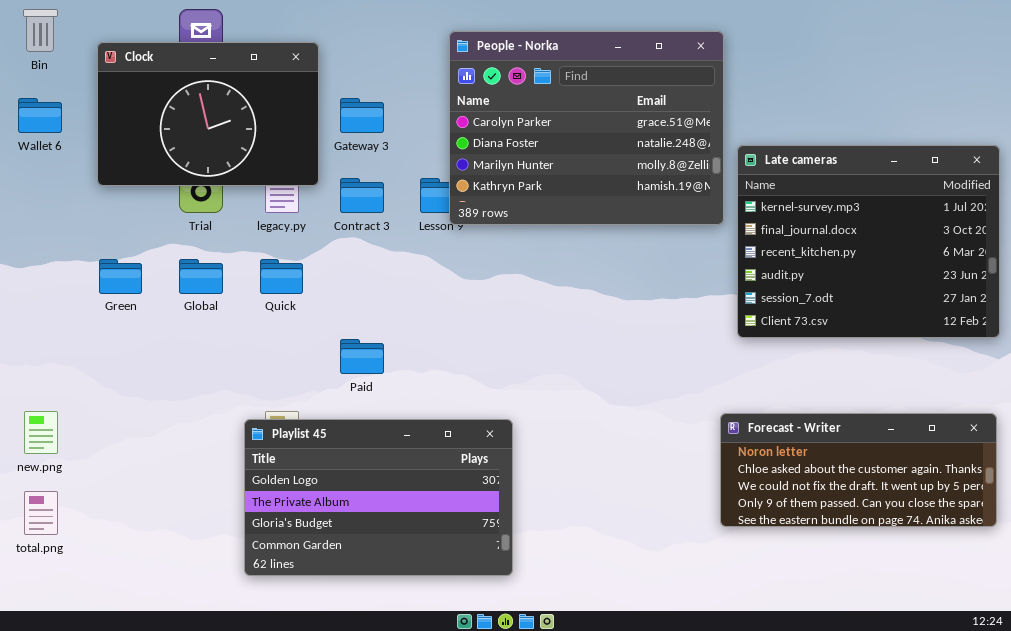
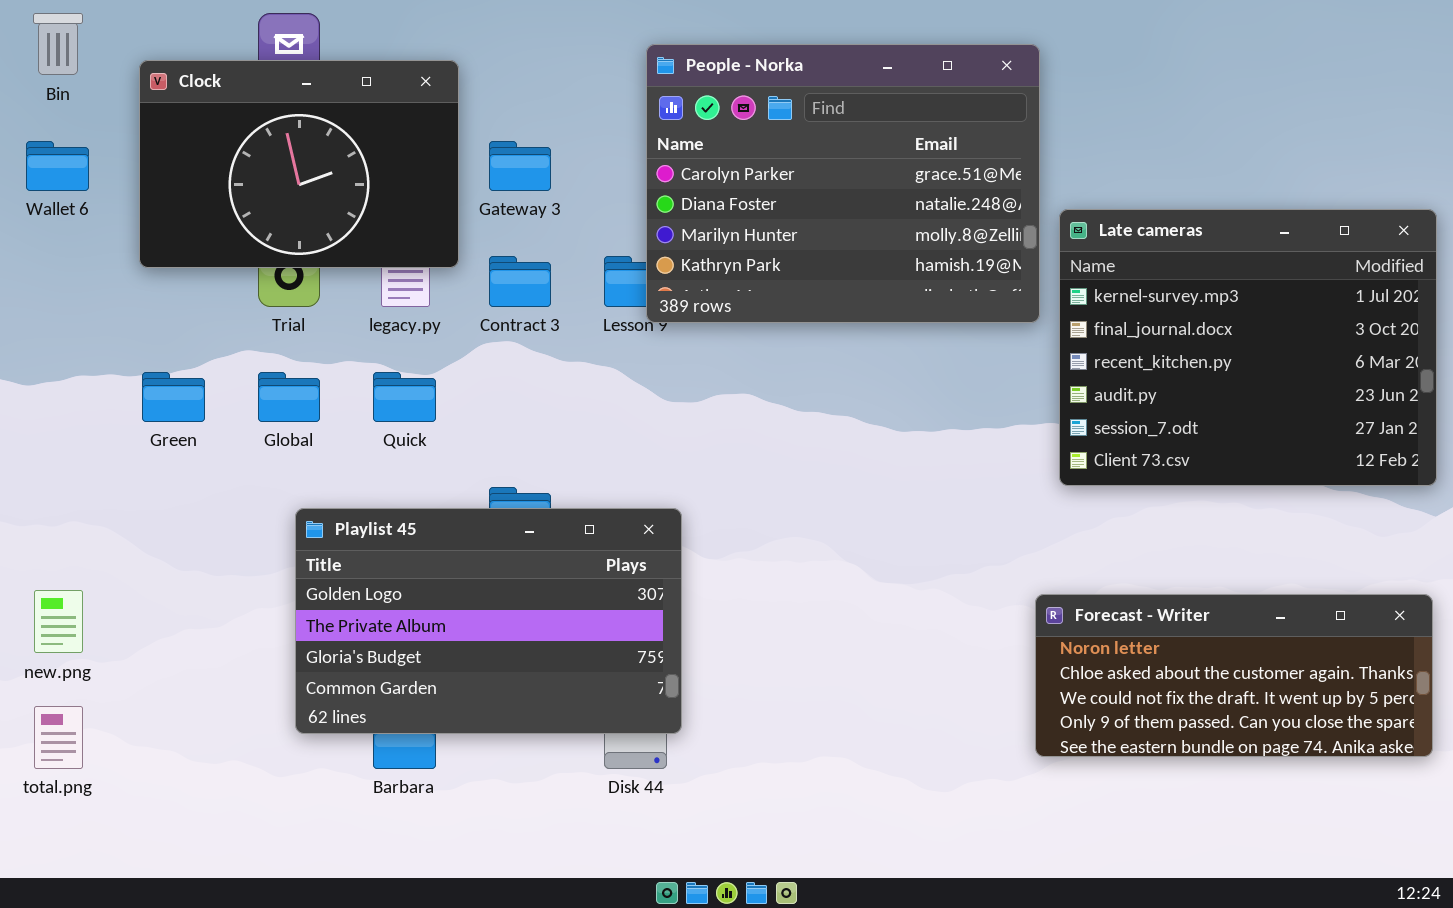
Playlist 45: [244,419,513,576] -> [295,508,682,734], moved

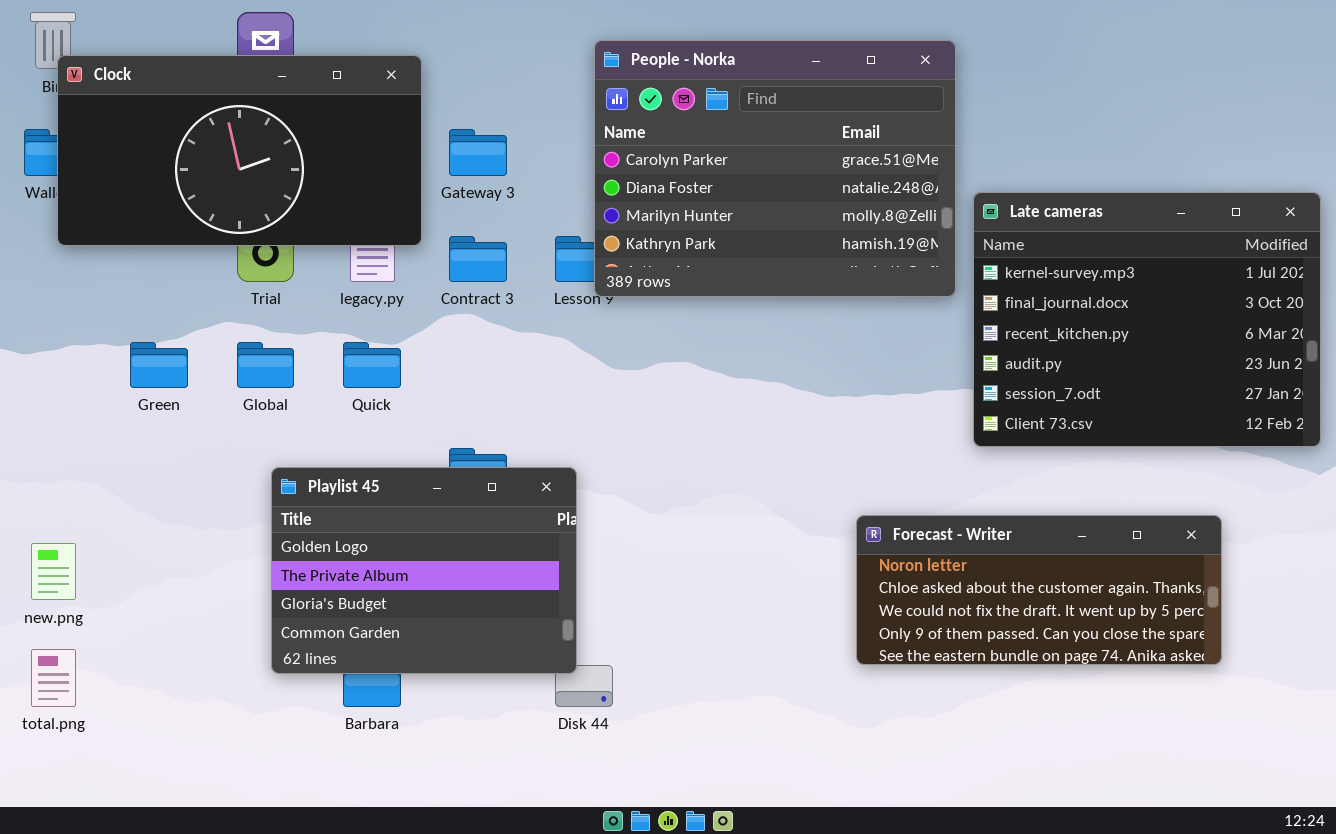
Clock: [139,60,459,268] -> [57,55,422,246], resized
Playlist 45: [295,508,682,734] -> [271,467,577,674], resized
Forecast - Writer: [1035,594,1433,757] -> [856,515,1222,665], moved

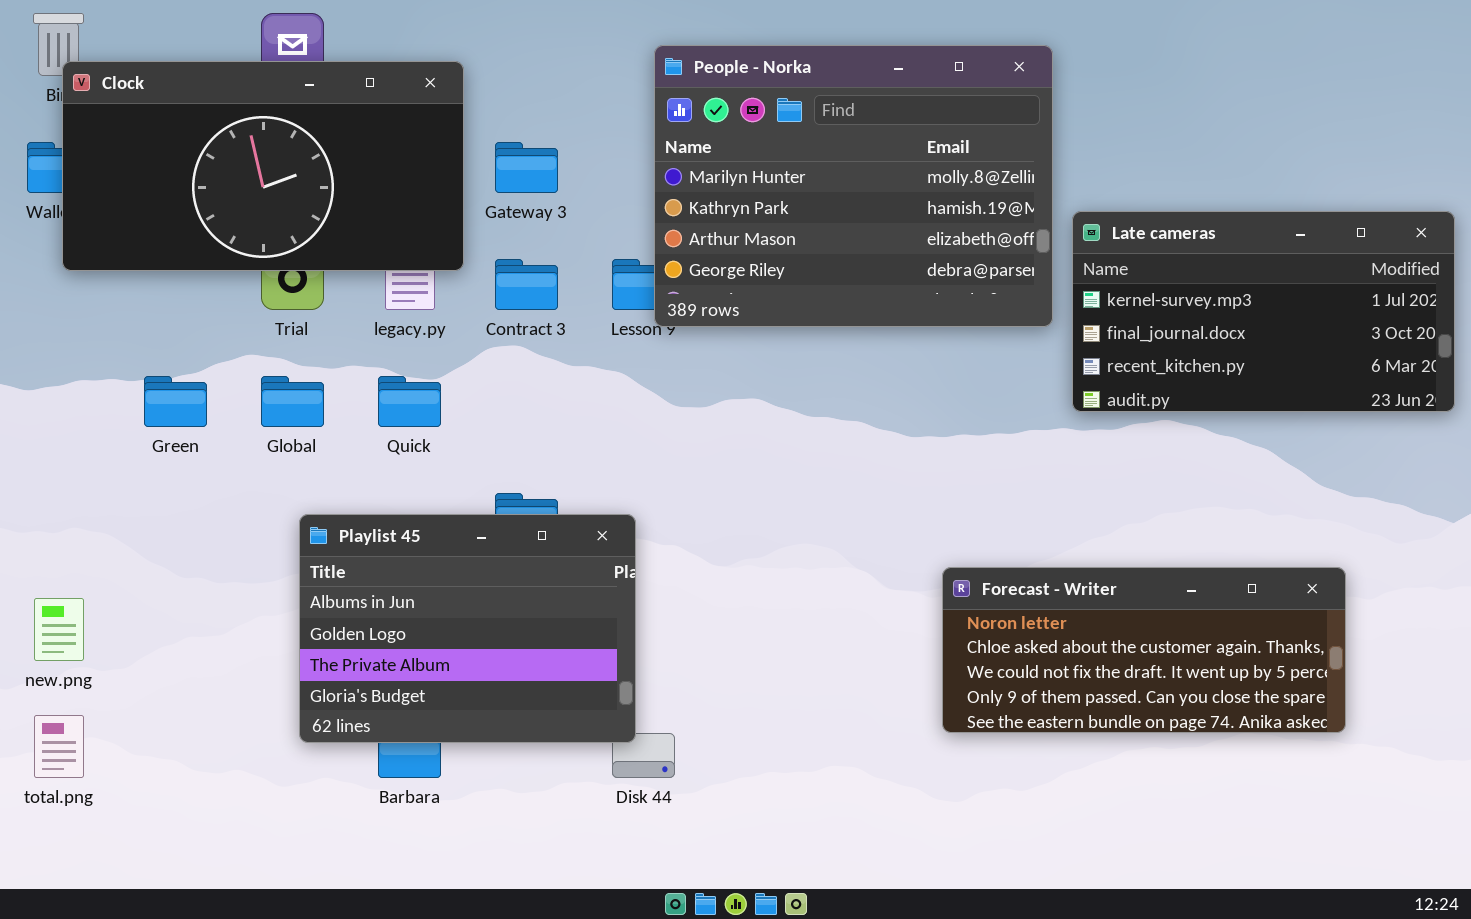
People - Norka: [594,40,956,297] -> [654,45,1053,327], scrolled down 2 rows
Late cameras: [973,192,1321,447] -> [1072,211,1455,412], resized
Playlist 45: [271,467,577,674] -> [299,514,636,743], scrolled up 1 row

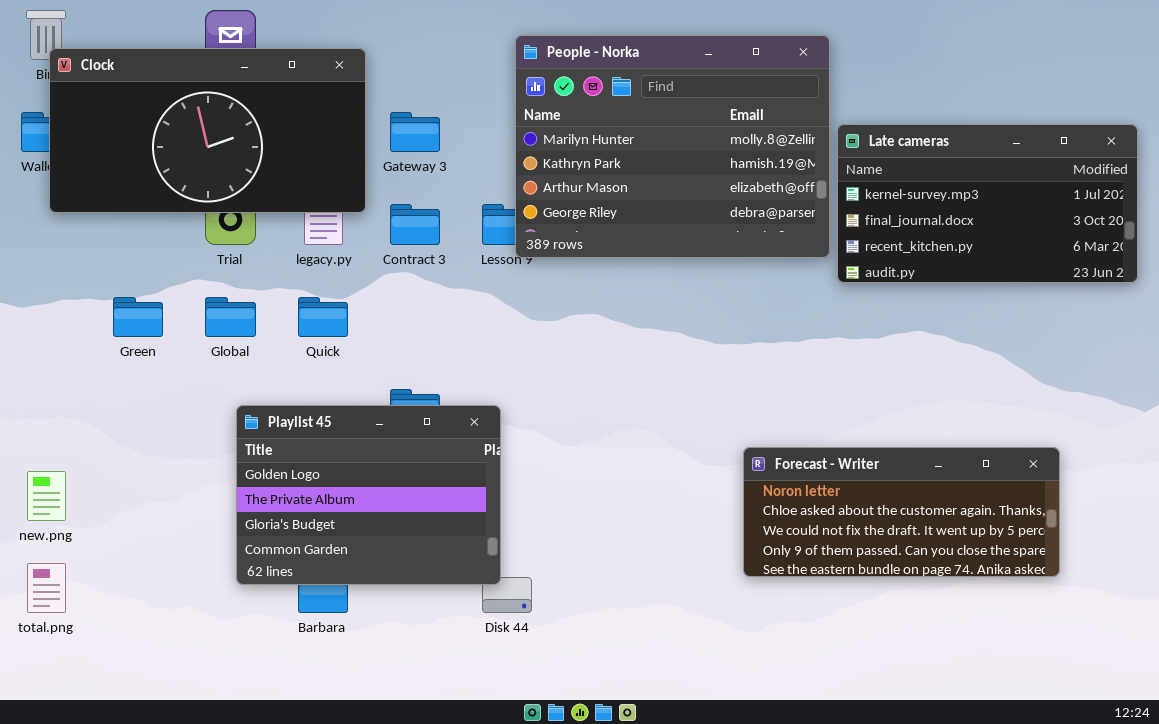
Late cameras: [1072,211,1455,412] -> [837,124,1138,283], moved
Playlist 45: [299,514,636,743] -> [236,405,501,585], scrolled down 1 row

